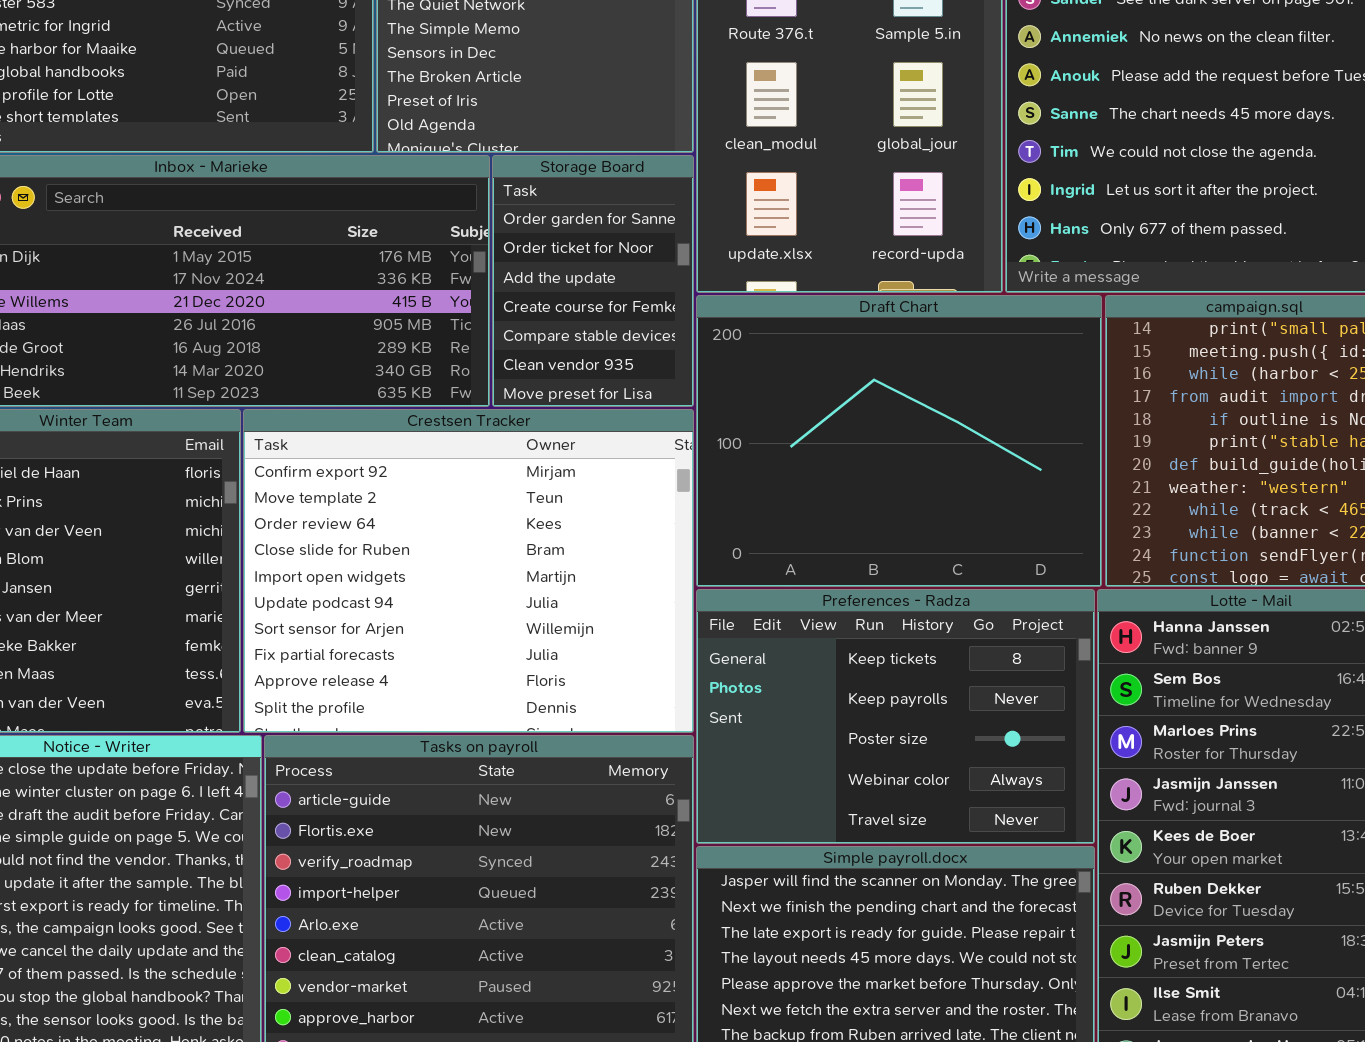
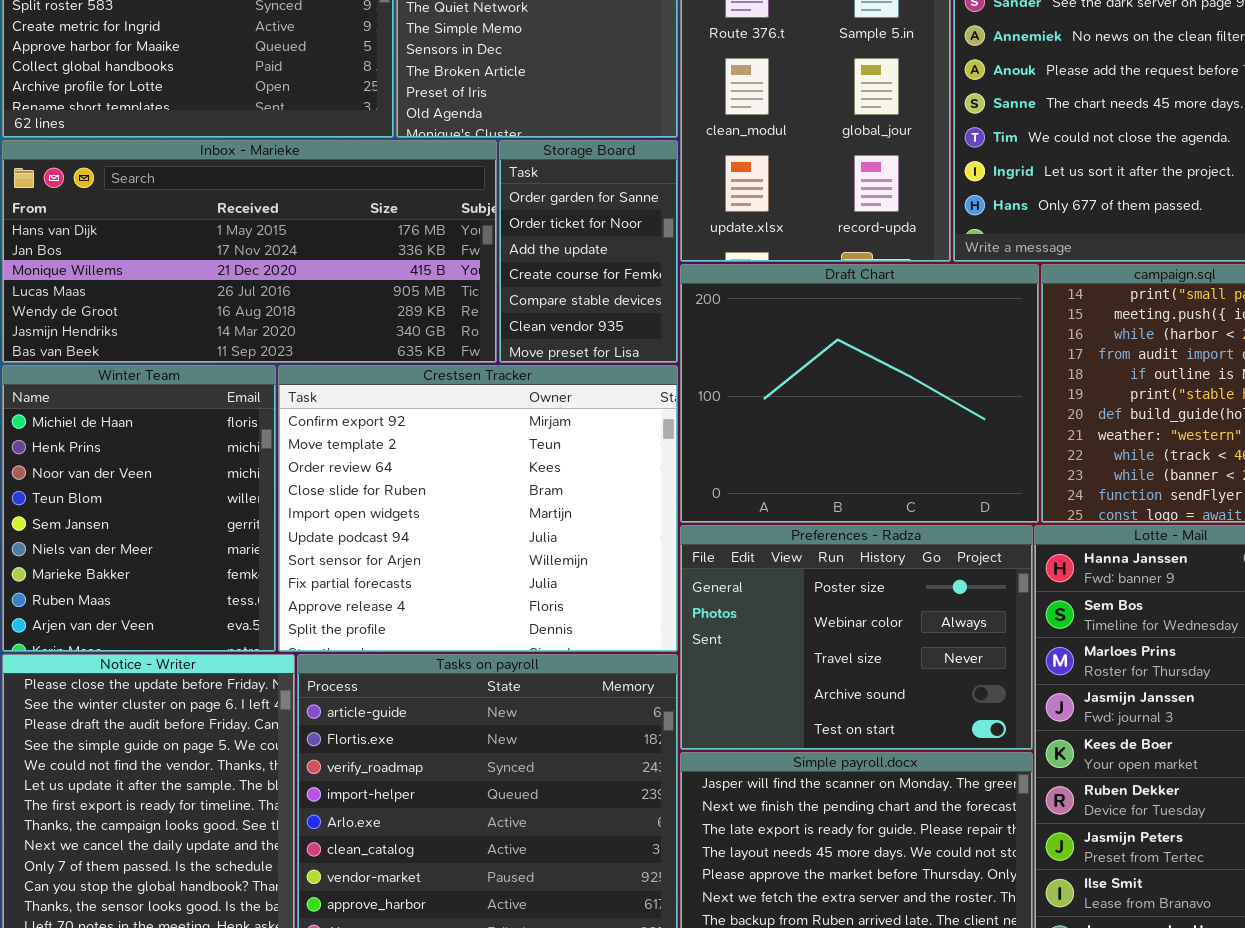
Preferences - Radza: [696,589,1095,844] -> [680,525,1033,750], scrolled down 2 rows

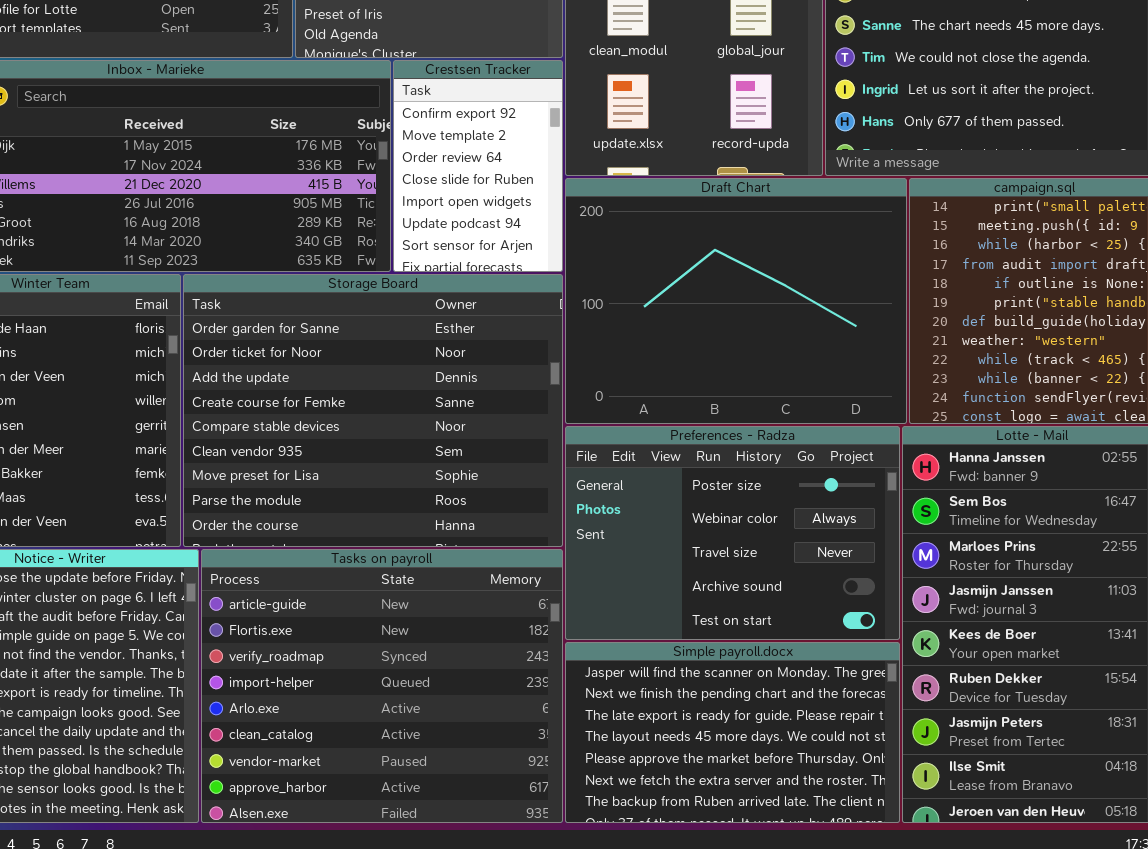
Storage Board: [499,140,678,363] -> [183,274,563,547], moved, resized
Crestsen Tracker: [278,365,678,652] -> [393,60,563,272], moved, resized

